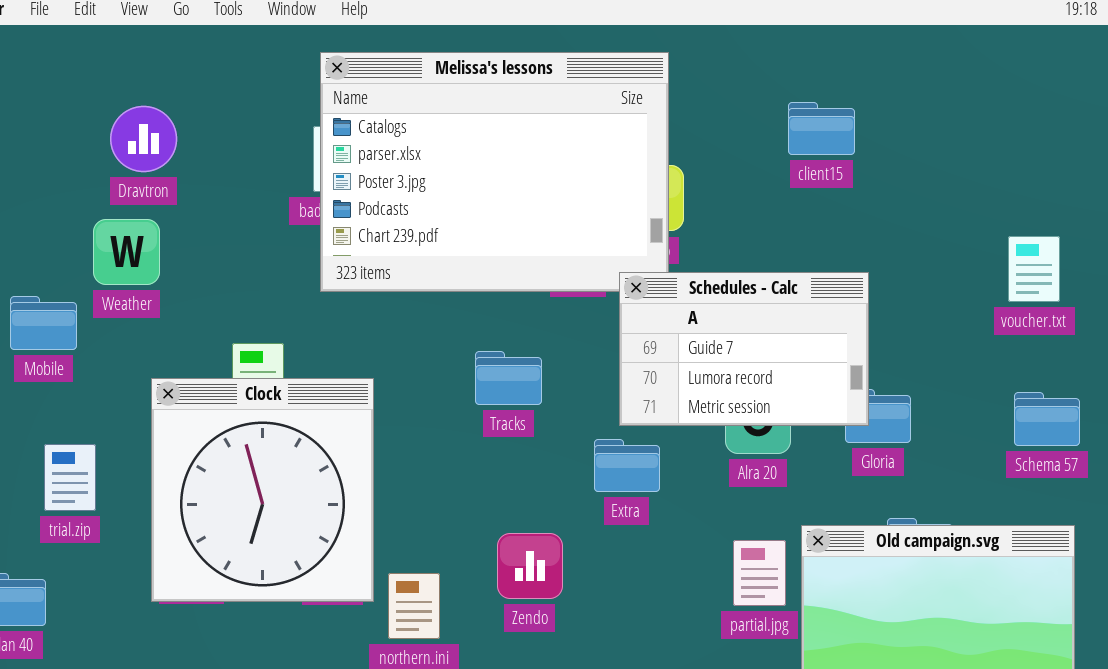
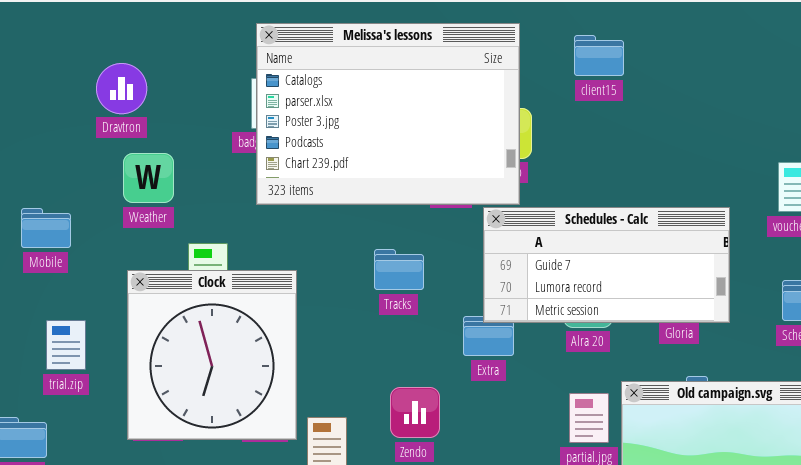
client15: [788,102,855,155] -> [574,35,624,76], moved
Weather: [93,219,160,285] -> [123,153,174,203], moved
Schedules - Calc: [619,272,869,426] -> [483,207,730,323], moved, resized

